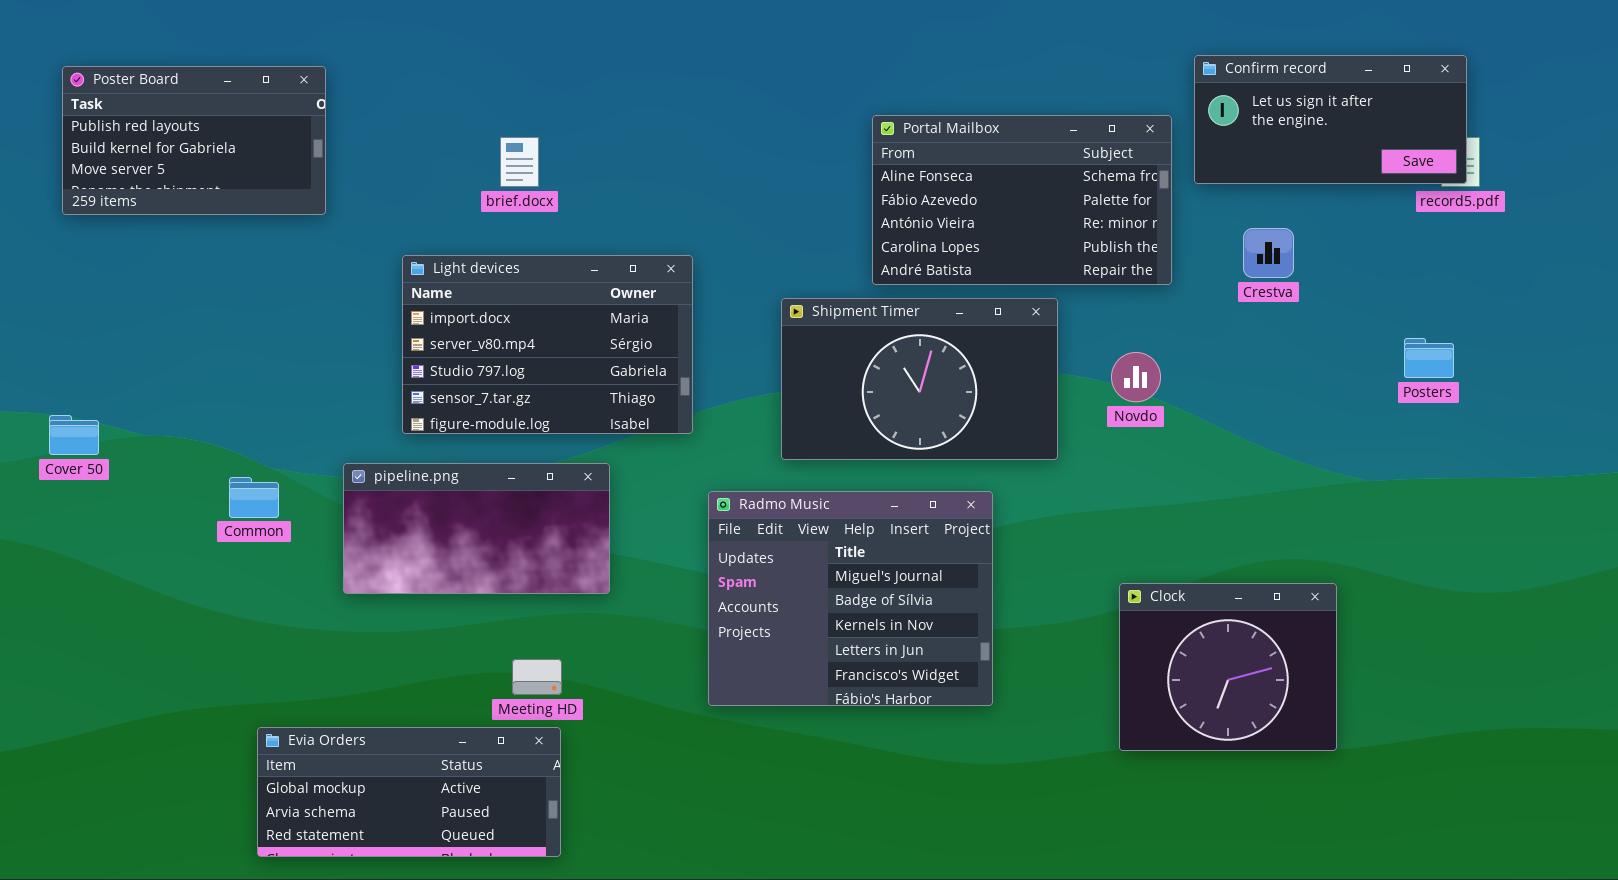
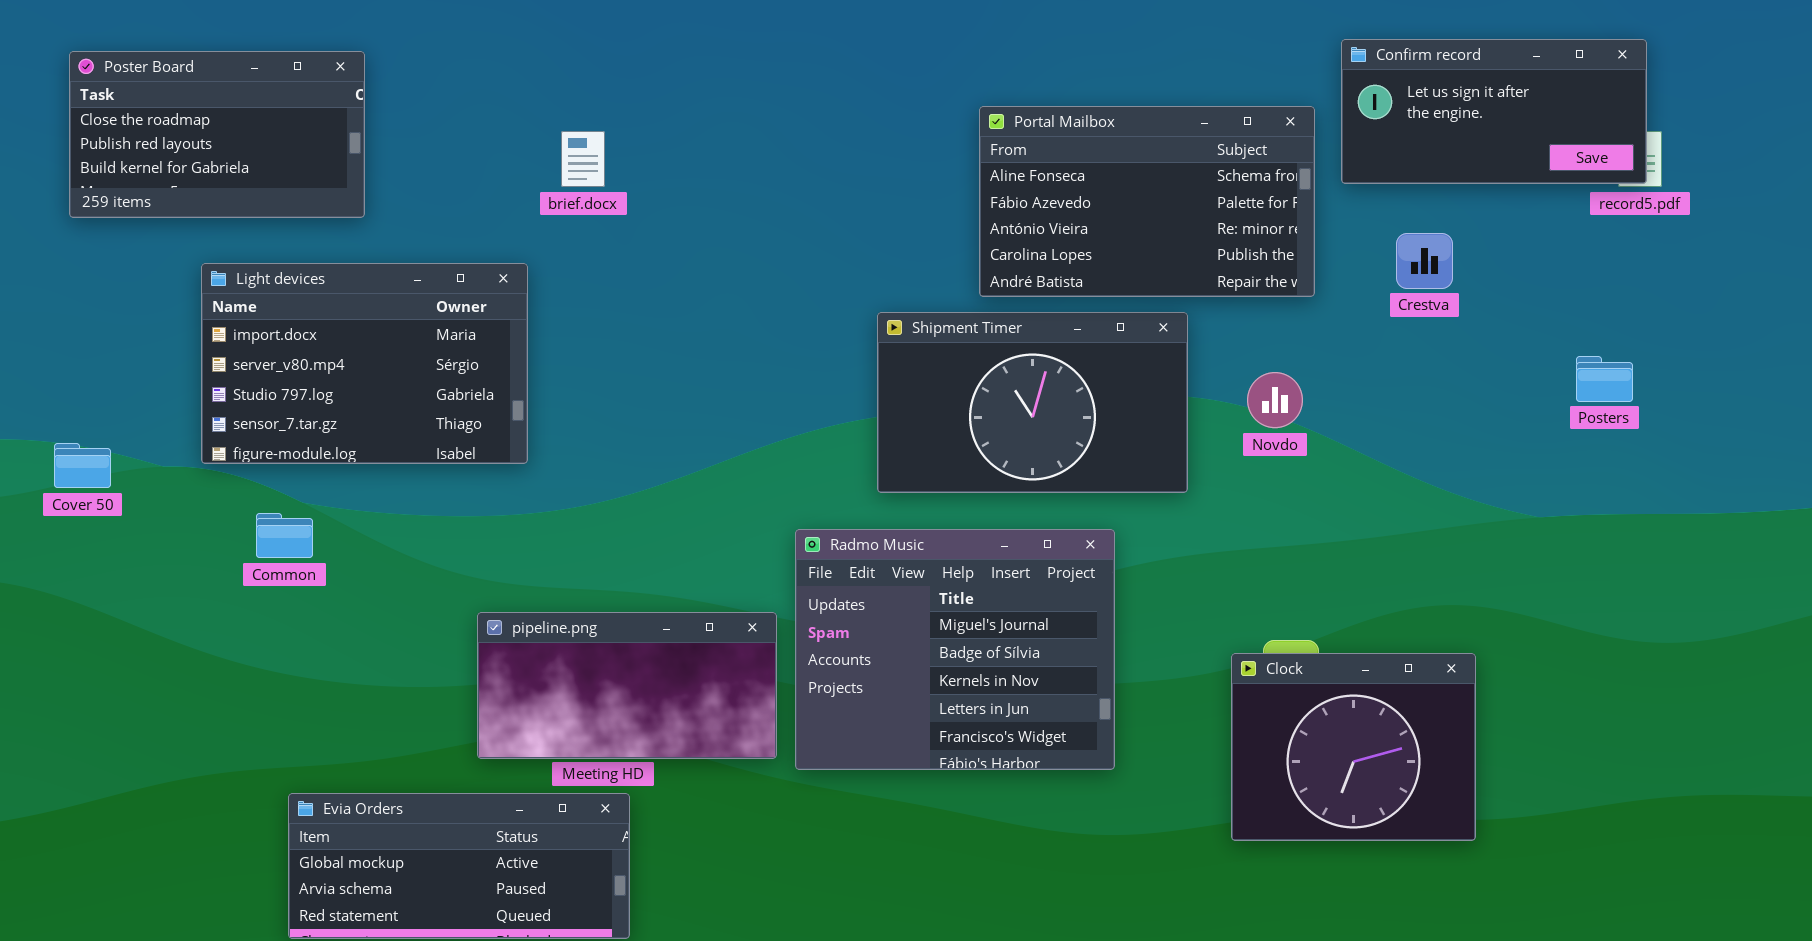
Poster Board: [62,66,326,215] -> [69,51,365,218], scrolled up 1 row
Light devices: [402,255,693,434] -> [201,263,528,464], moved
pipeline.png: [343,463,610,594] -> [477,612,777,759], moved
Clock: [1119,583,1337,751] -> [1231,653,1476,841], moved

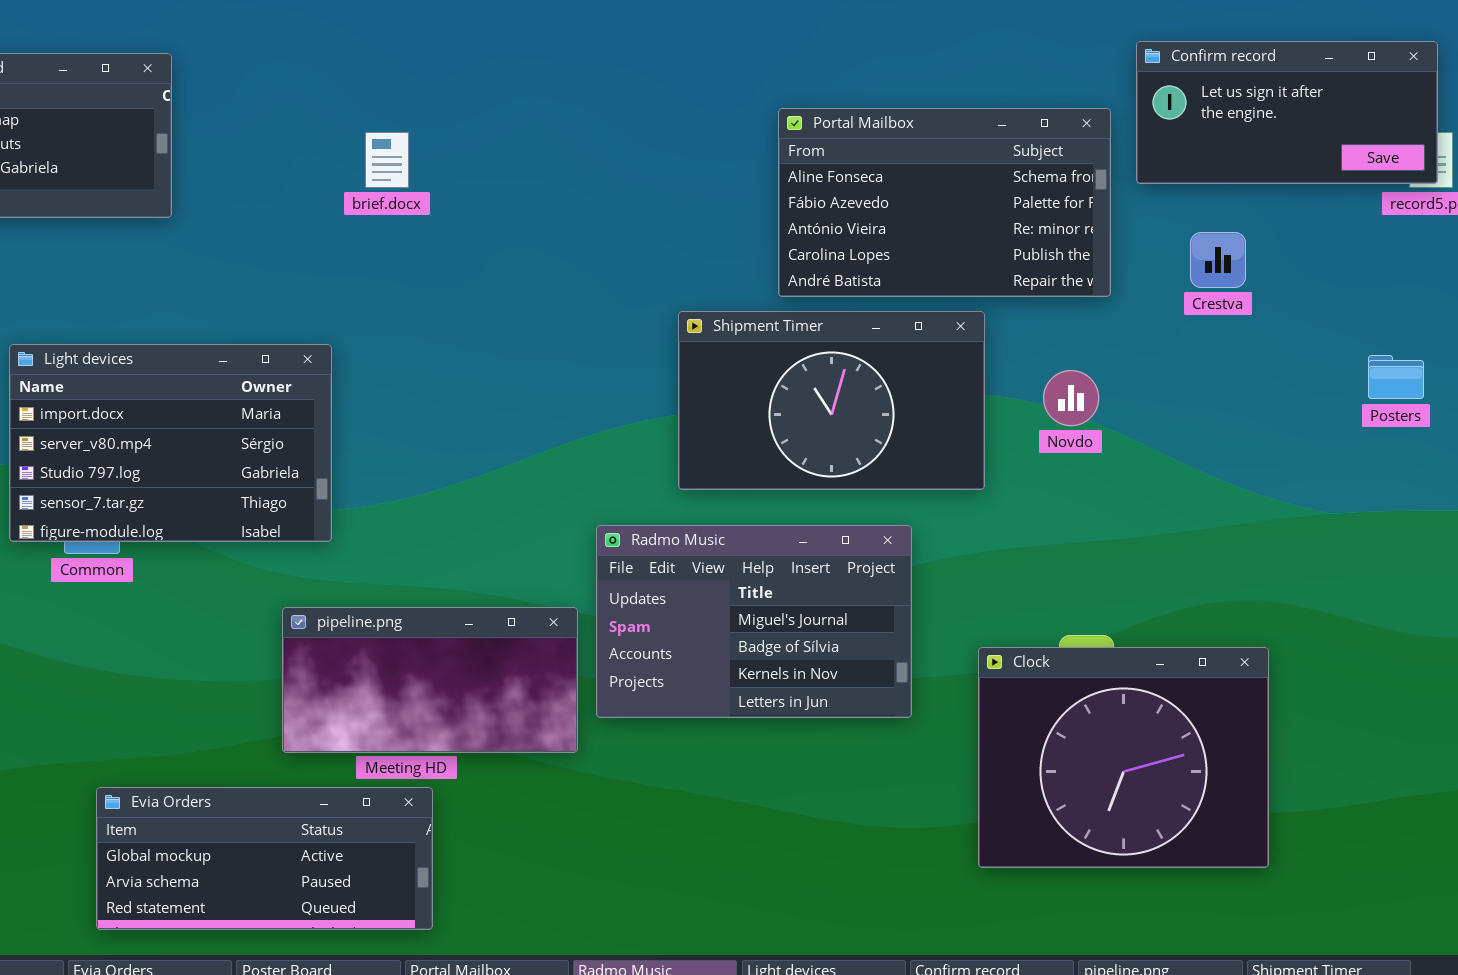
Light devices: [201,263,528,464] -> [9,344,332,542], moved
Radmo Music: [795,529,1115,770] -> [596,525,912,718], resized
Clock: [1231,653,1476,841] -> [978,647,1269,868], resized

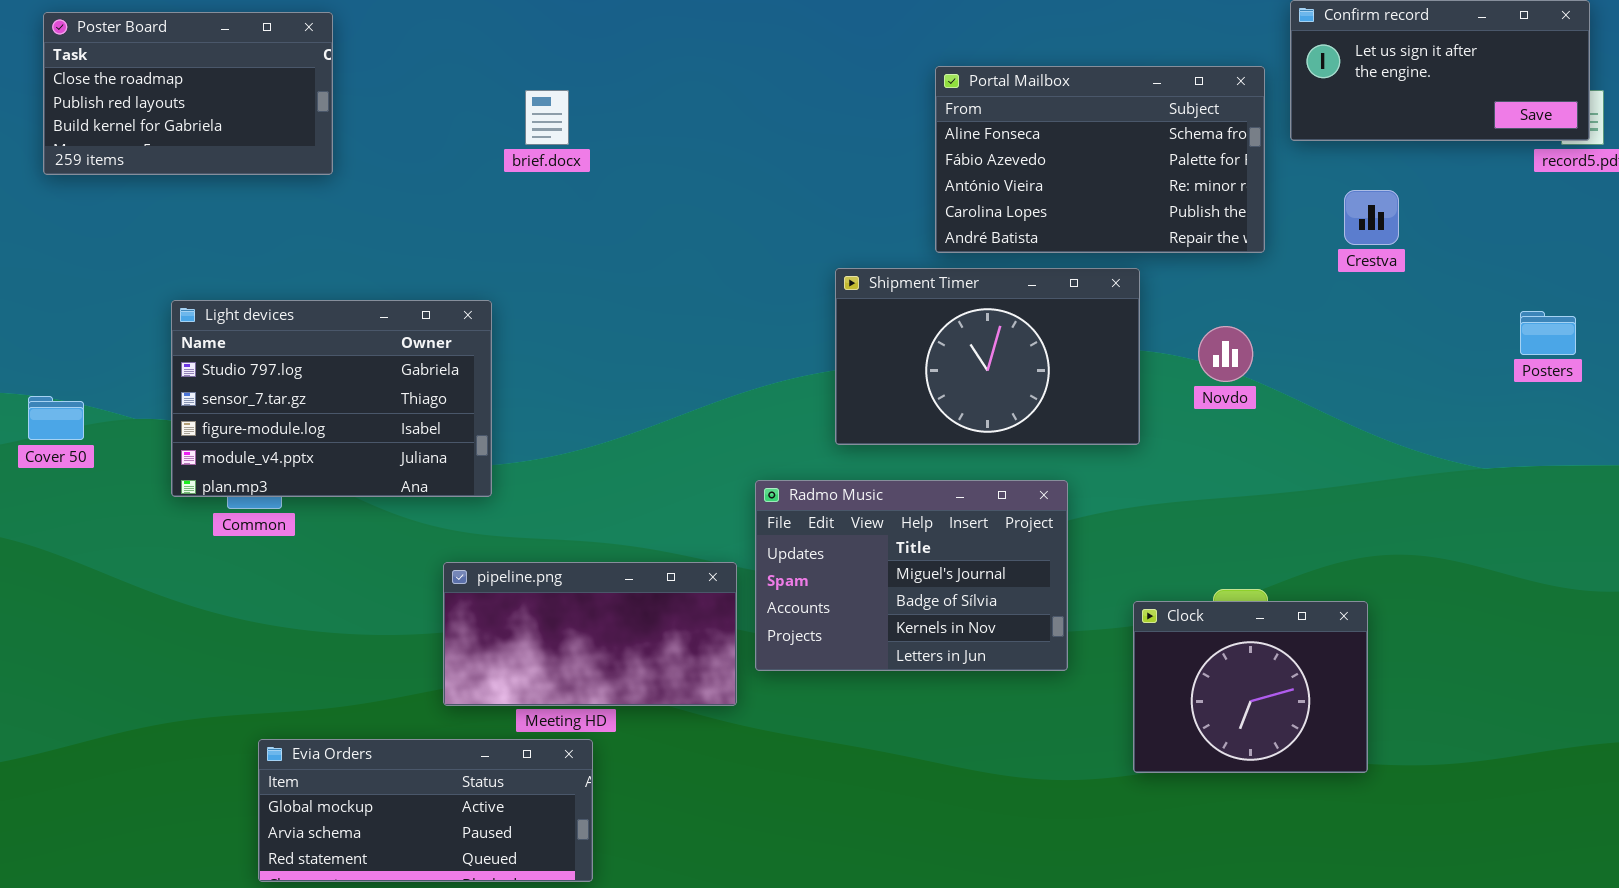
Light devices: [9,344,332,542] -> [171,300,492,497], scrolled down 2 rows
Clock: [978,647,1269,868] -> [1133,601,1368,773], resized

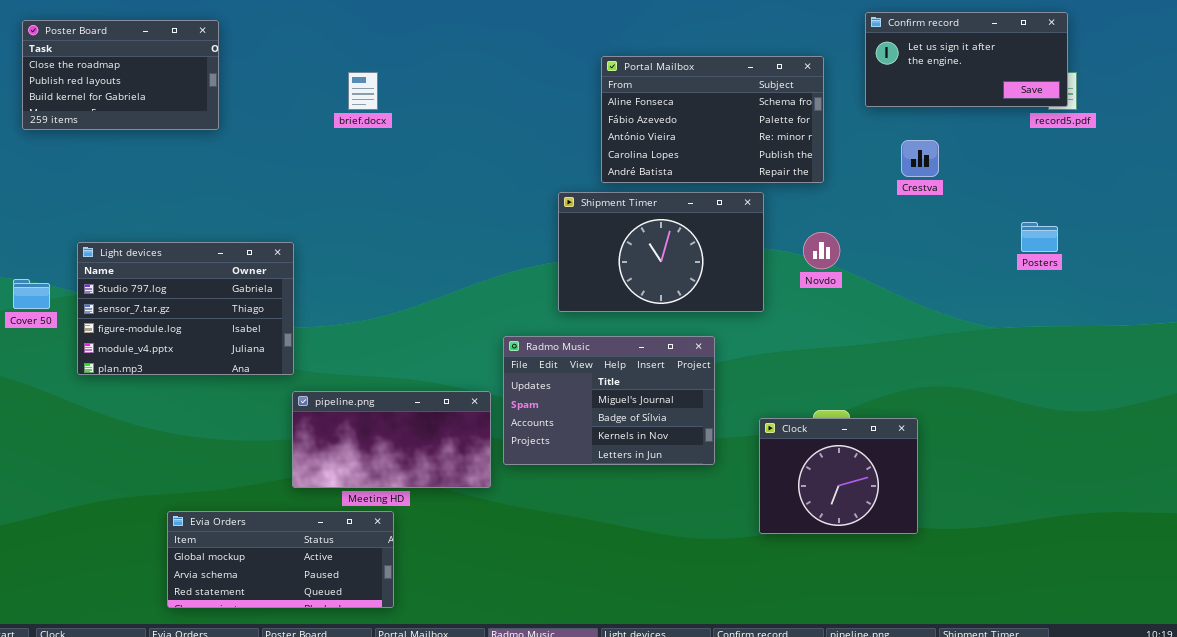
Portal Mailbox: [935,66,1265,253] -> [601,56,824,183], moved
Light devices: [171,300,492,497] -> [77,242,294,375], moved

